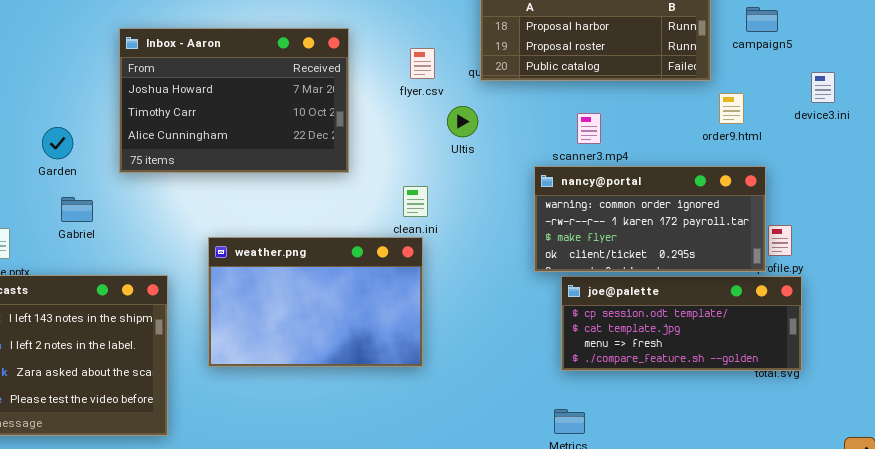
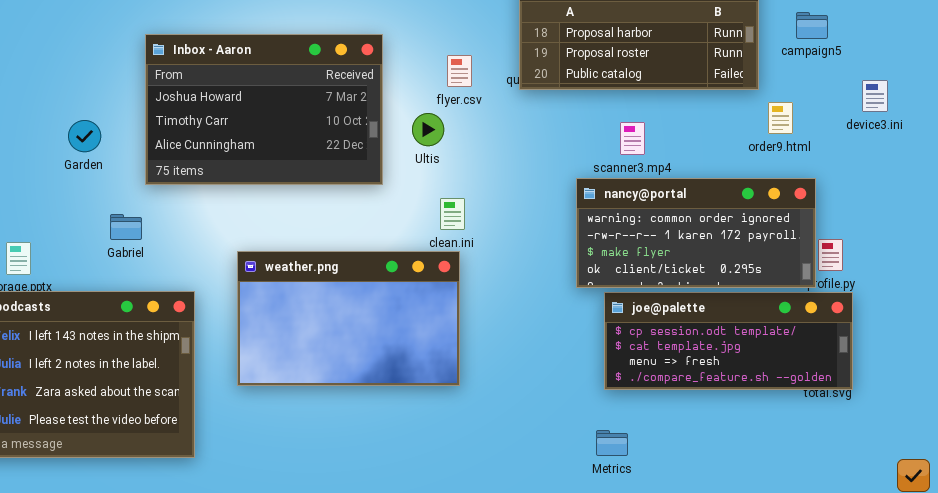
Ultis: [447,106,478,137] -> [412,113,444,146], moved
Garden: [42,127,73,159] -> [68,120,101,152], moved
Gabriel: [61,197,93,222] -> [110,214,142,240], moved

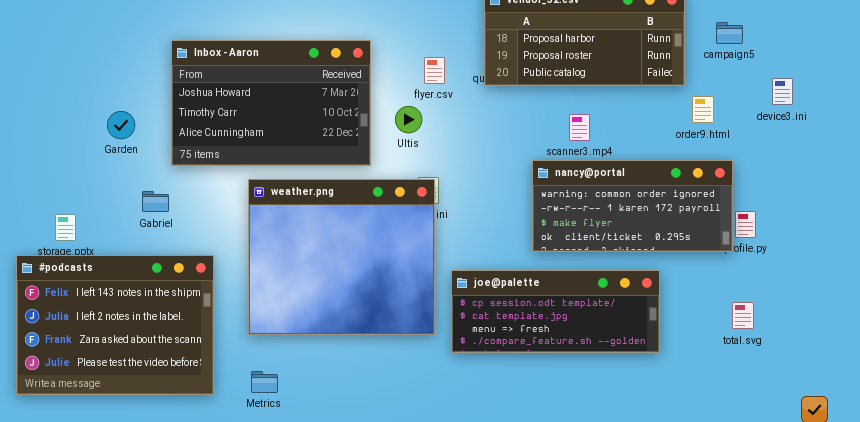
weather.png: [237,251,460,386] -> [248,179,435,335], resized
joe@palette: [604,292,853,390] -> [451,270,660,353], moved
Metrics: [596,430,628,456] -> [251,371,278,393], moved

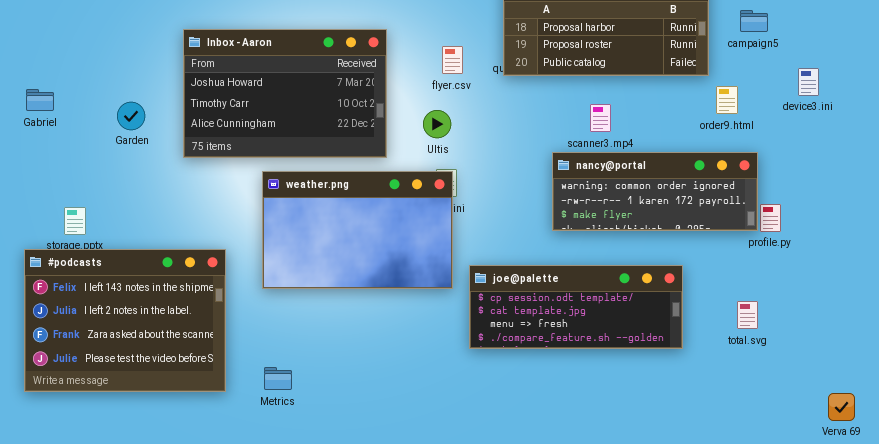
Ultis: [395,106,422,133] -> [423,110,451,138], moved
nancy@portal: [532,160,733,252] -> [552,152,758,231], resized
weather.png: [248,179,435,335] -> [262,171,453,289], resized
Gabriel: [142,191,169,212] -> [26,89,54,111], moved
total.svg: [732,302,754,329] -> [737,301,758,329], moved

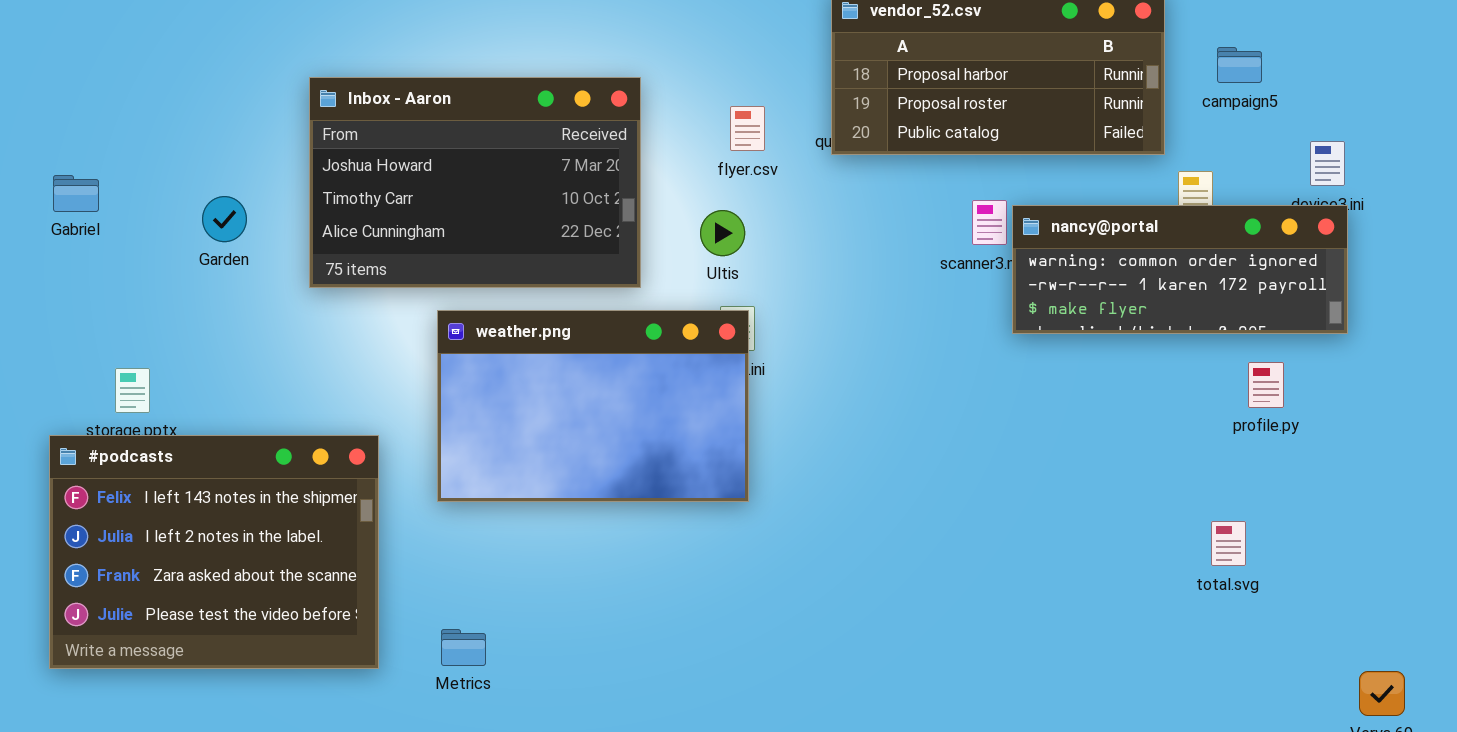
nancy@portal: [552,152,758,231] -> [1012,205,1348,334], moved
joe@palette: [469,265,683,349] -> none, closed

